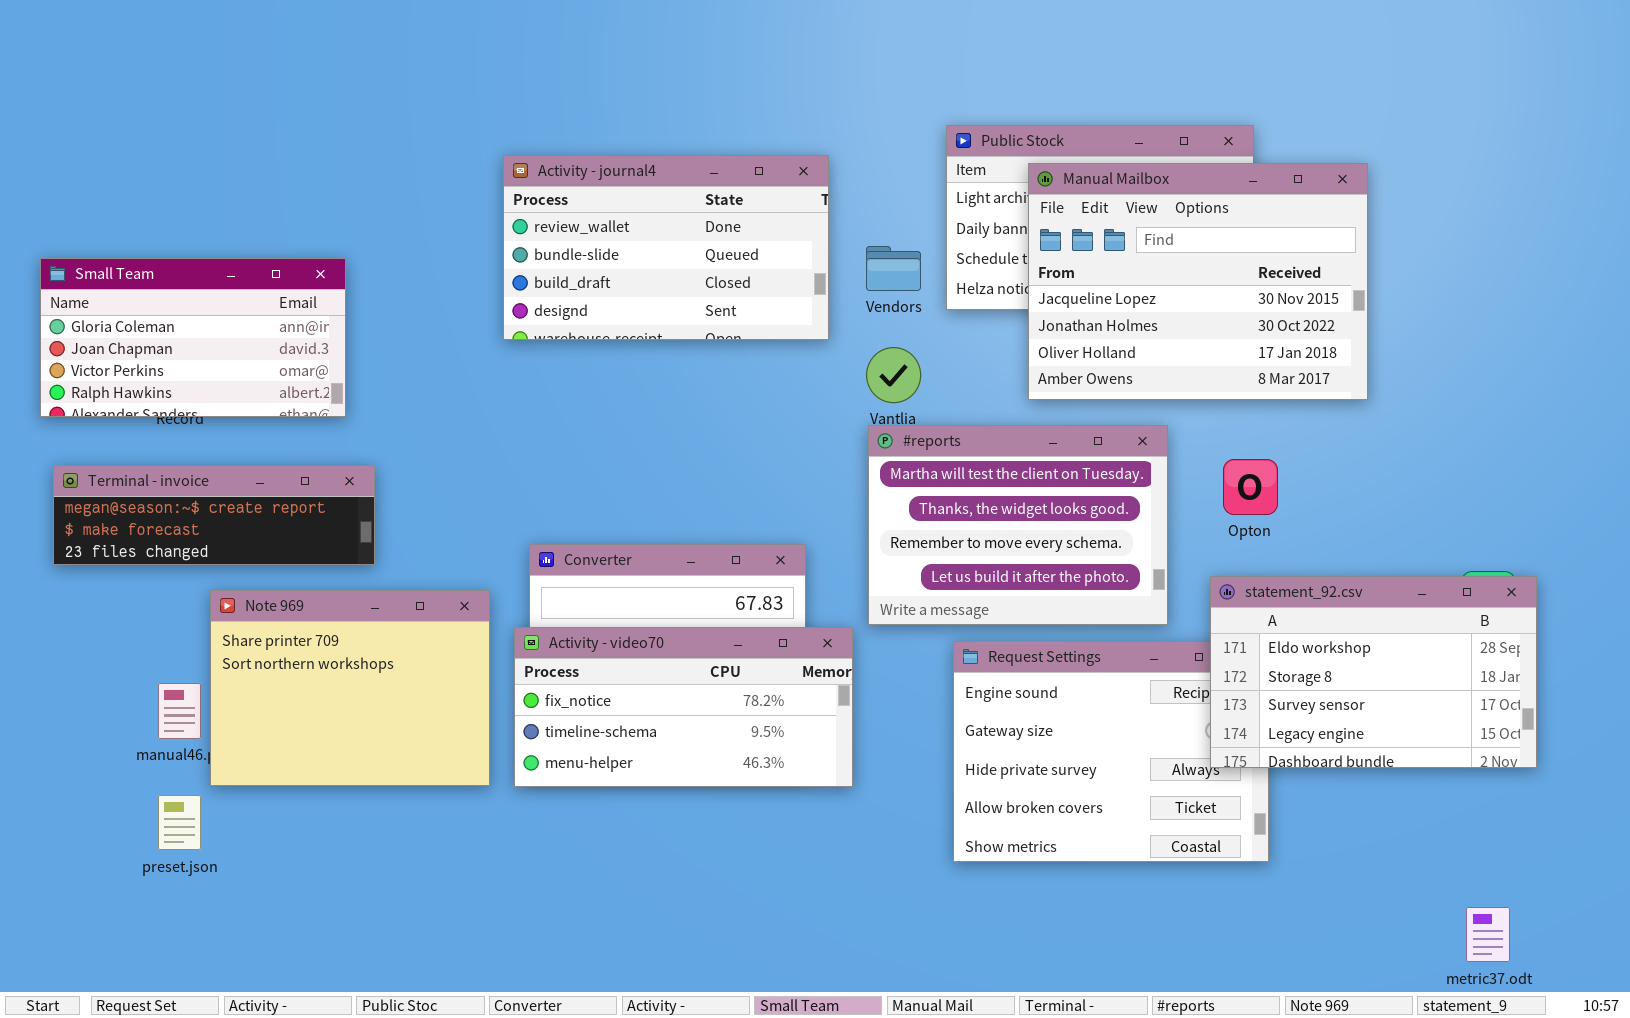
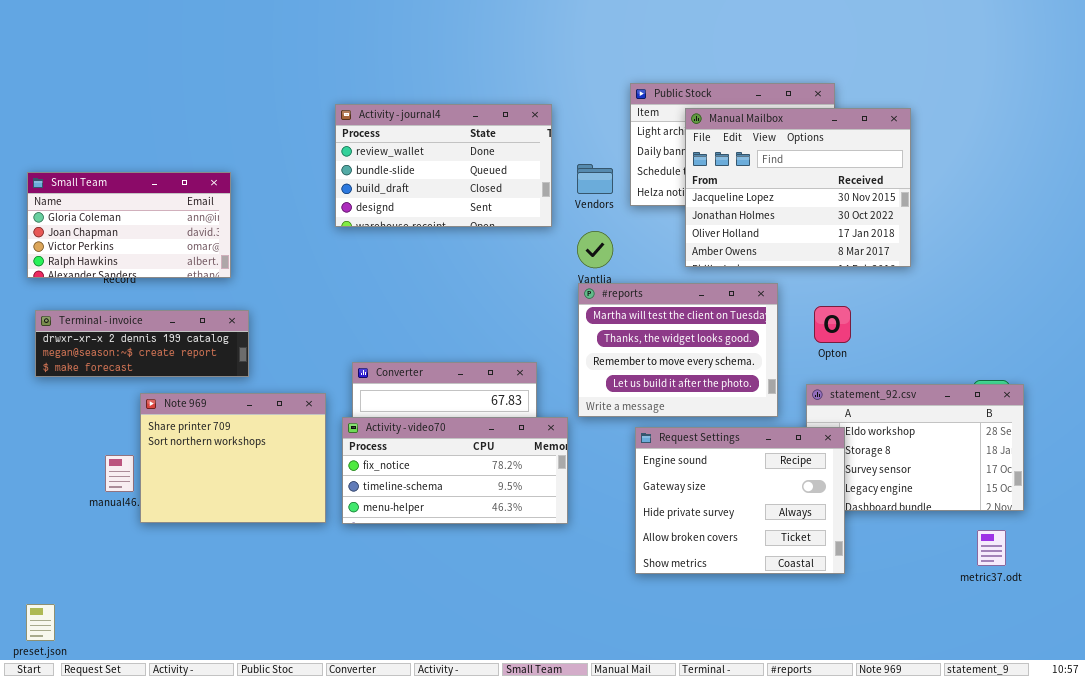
Terminal - invoice: [53,465,375,565] -> [35,310,249,377], scrolled up 1 row
Request Settings: [953,641,1269,862] -> [635,427,845,574], raised
preset.json: [158,795,201,850] -> [26,604,55,641], moved
metric37.odt: [1466,907,1510,962] -> [977,530,1006,566], moved

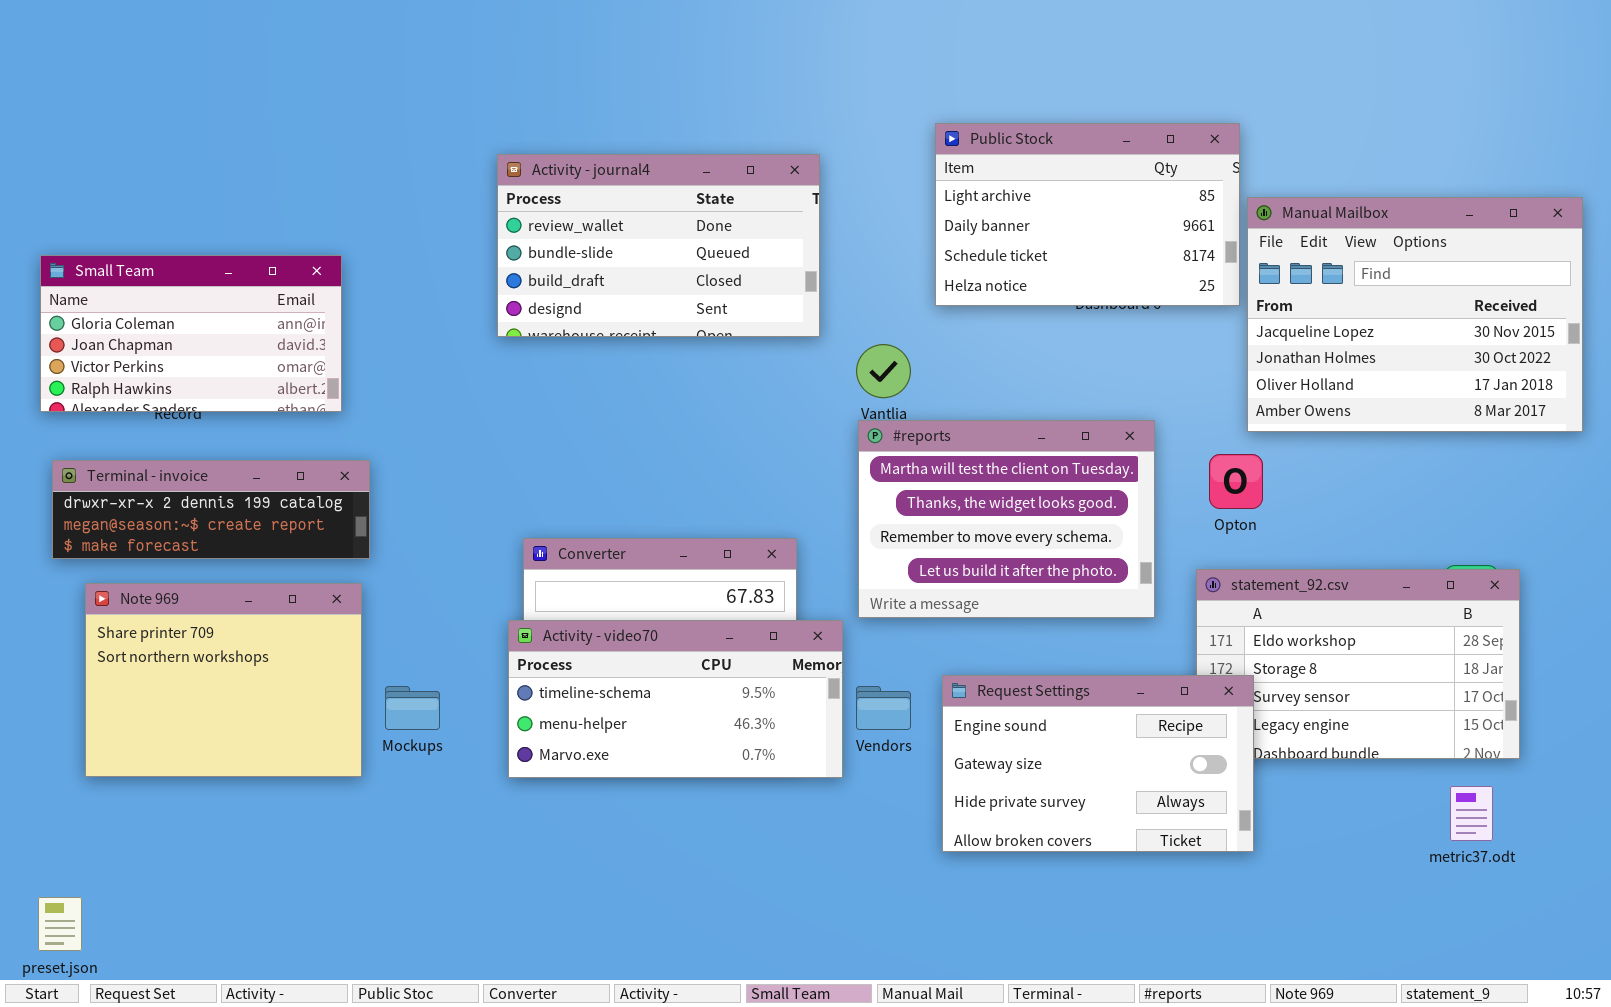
Manual Mailbox: [685,108,911,267] -> [1247,197,1583,432], moved
Vendors: [577,164,613,194] -> [856,686,911,730], moved
Note 969: [140,393,326,523] -> [85,583,362,777], moved
Activity - video70: [342,417,568,524] -> [508,620,843,778], scrolled down 1 row
Request Settings: [635,427,845,574] -> [942,675,1254,852], resized

